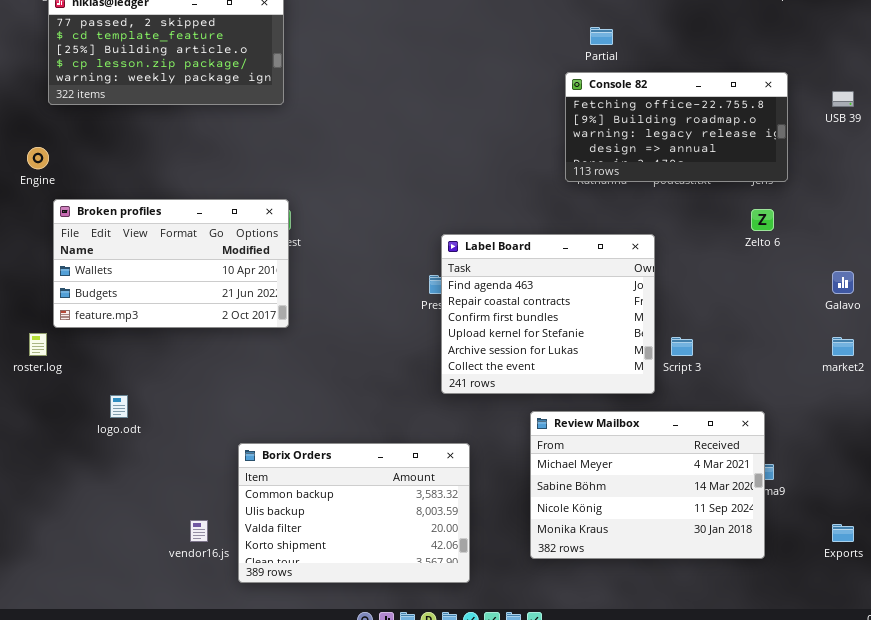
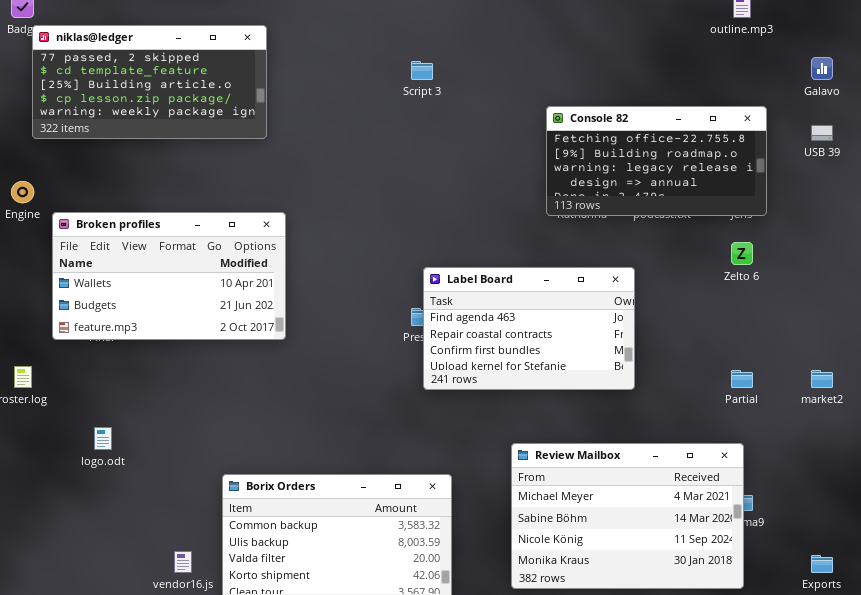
Partial: [590,27,613,45] -> [731,370,753,388], moved
Broken profiles: [53,199,289,328] -> [52,212,286,340], moved
Label Board: [441,234,655,394] -> [423,267,635,390], resized
Galavo: [832,271,854,294] -> [811,57,833,80], moved
Script 3: [671,337,693,356] -> [411,61,433,80], moved

